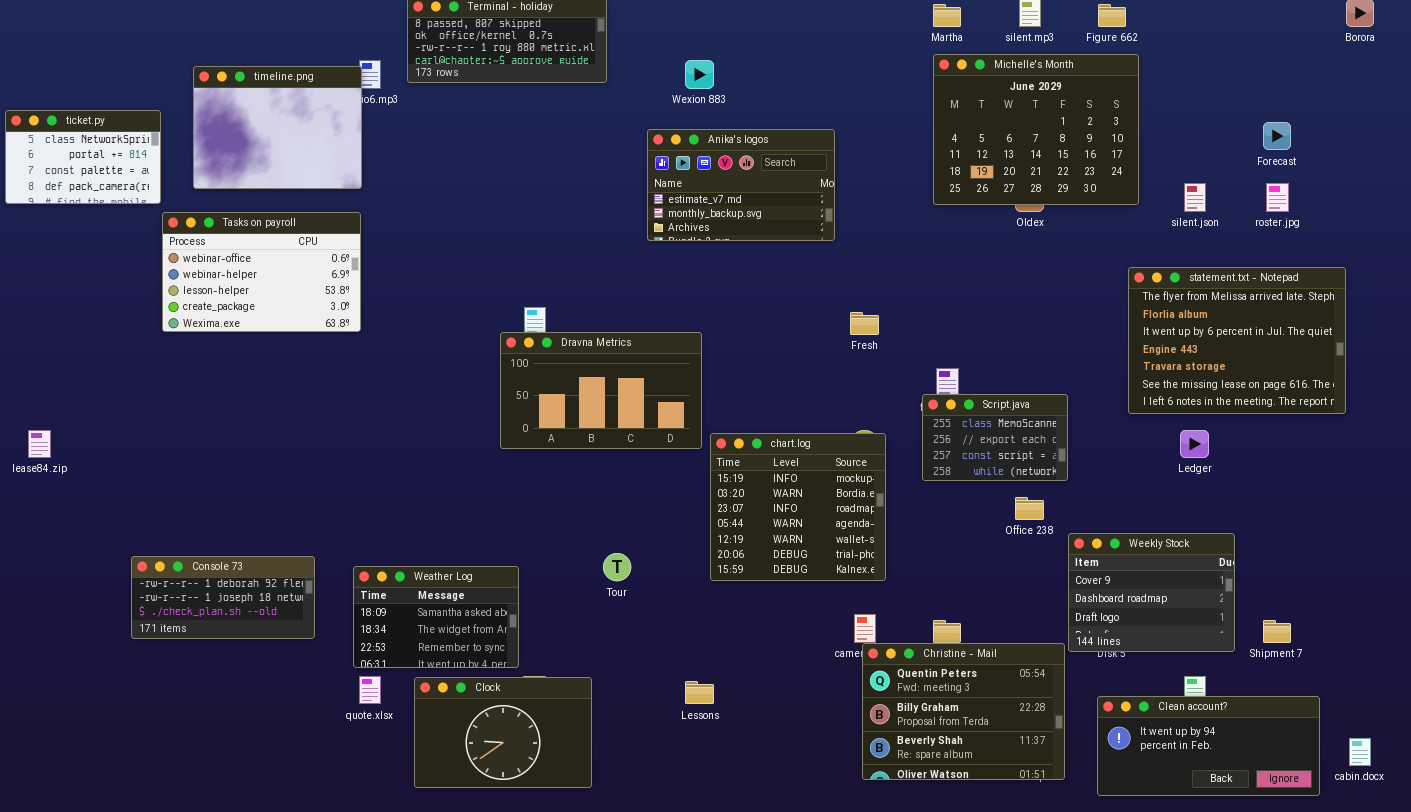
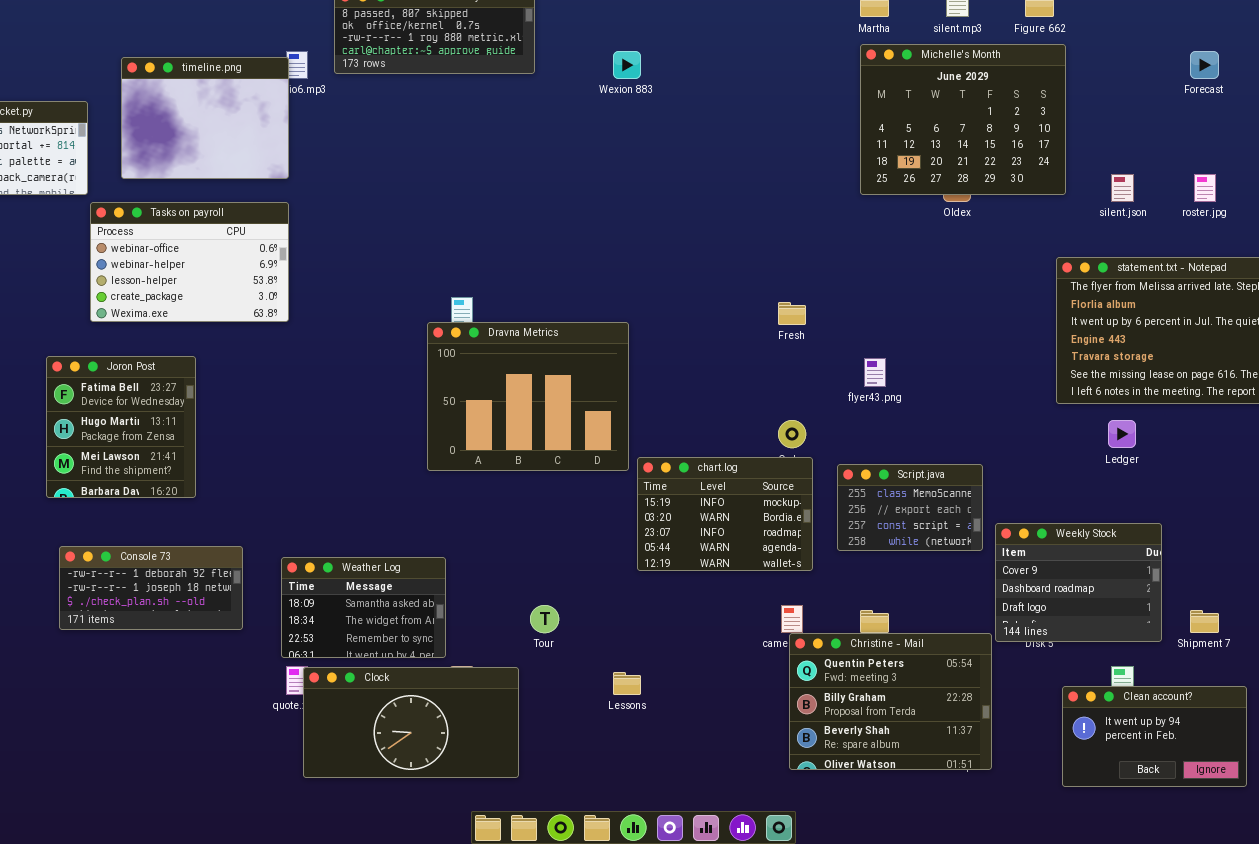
Forecast: [1263,122,1291,150] -> [1190,51,1219,79], moved
Anika's logos: [647,129,835,241] -> none, closed
Dravna Metrics: [500,332,702,449] -> [427,322,629,471], resized
Joron Post: none -> [46,356,196,498], opened
Script.java: [922,394,1068,481] -> [837,464,983,551], moved
chart.log: [710,433,886,581] -> [637,457,813,571], resized
Tour: [603,553,631,581] -> [530,605,559,633], moved
Clock: [414,677,592,788] -> [303,667,519,778], resized
Clean account?: [1097,696,1320,796] -> [1062,686,1247,787], resized

